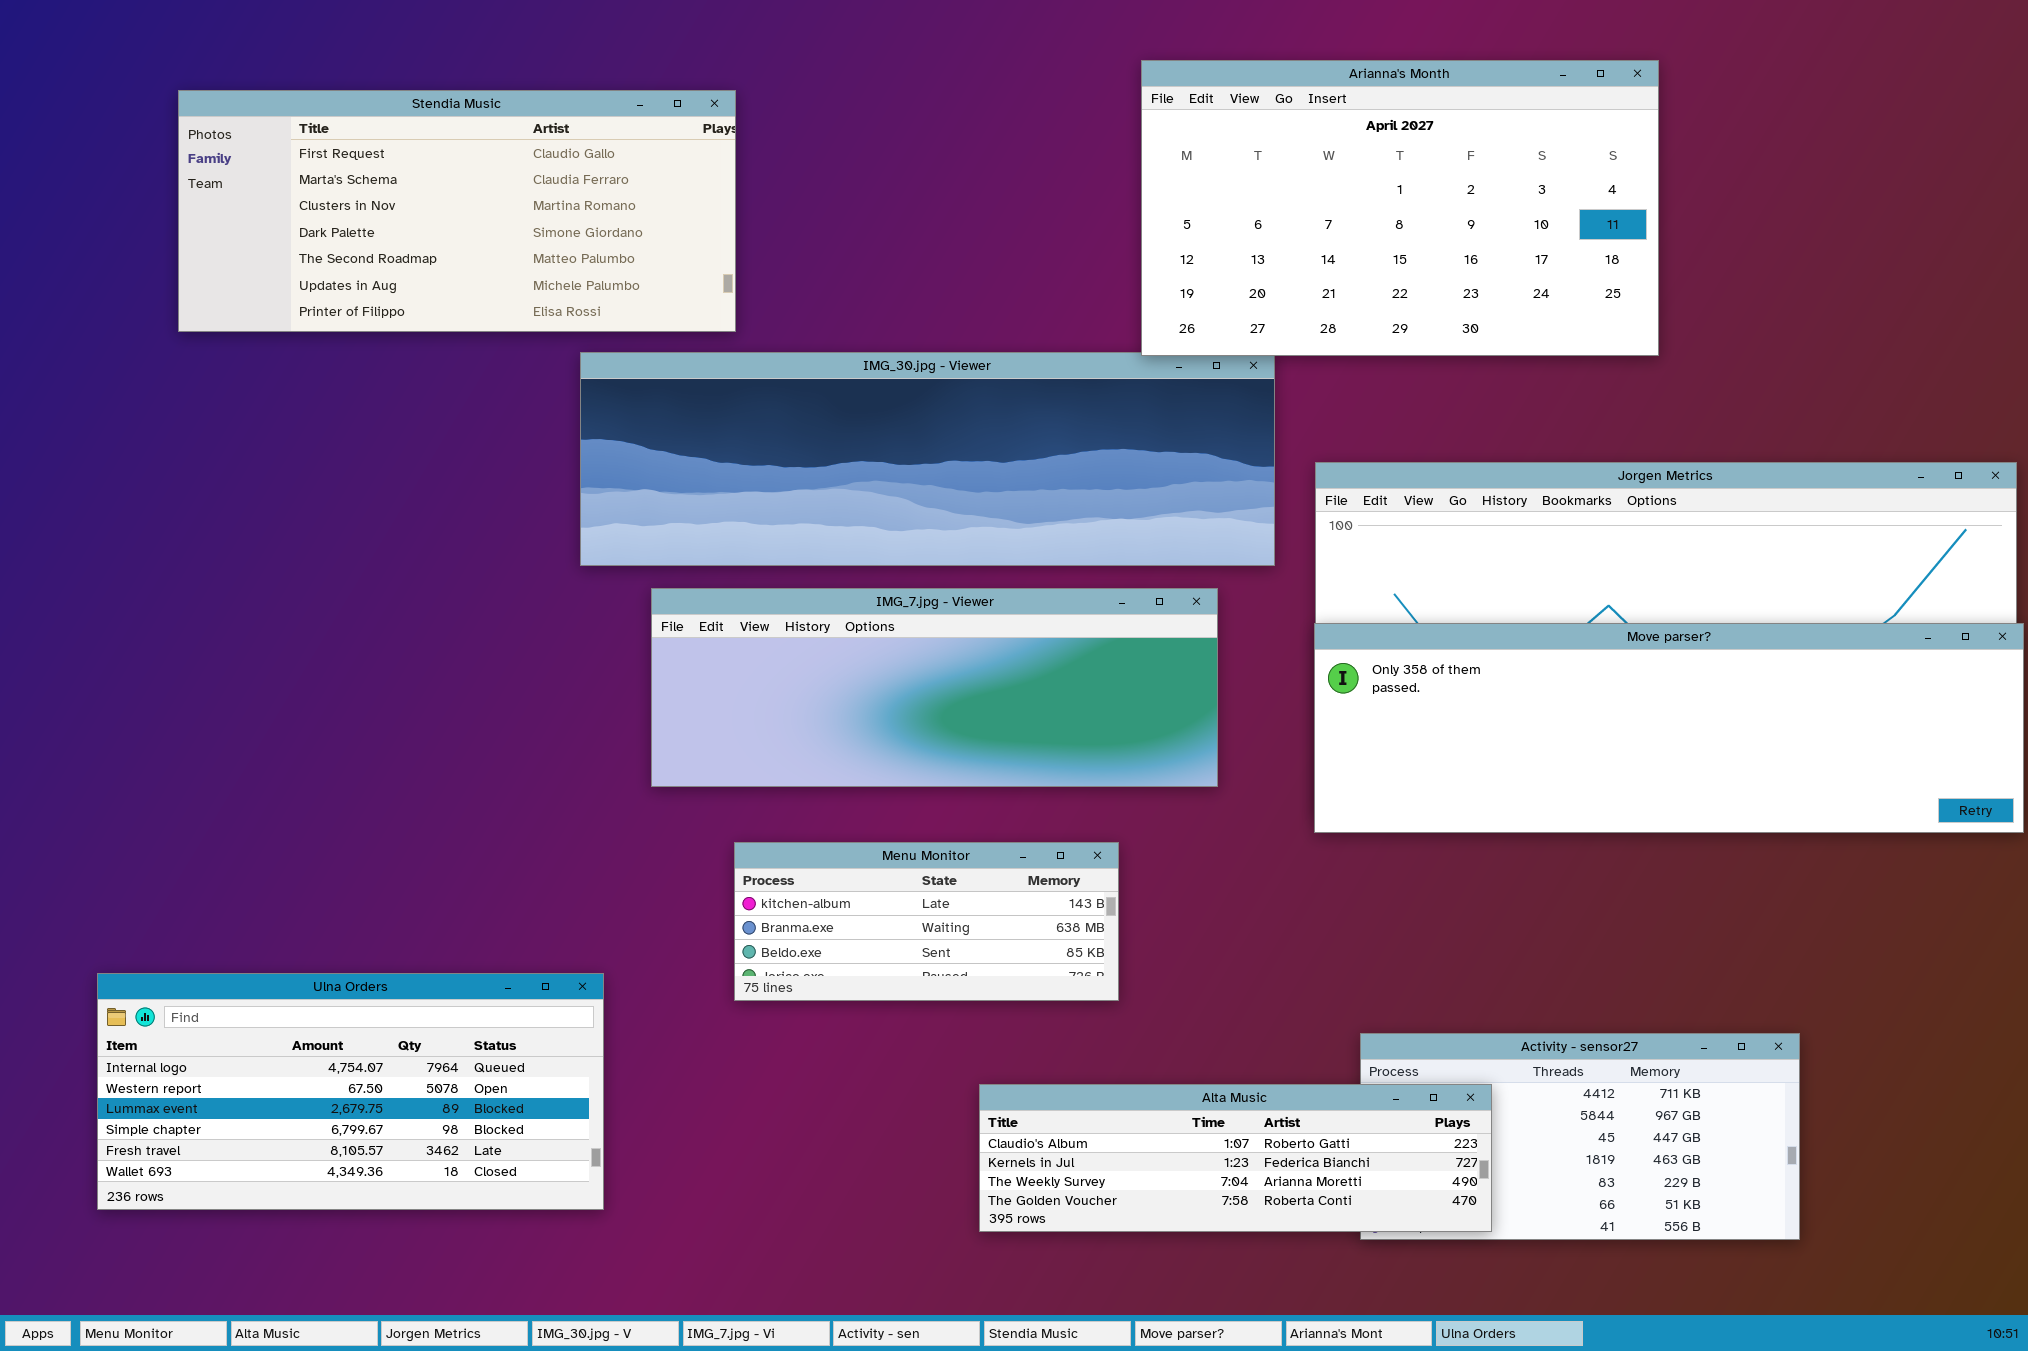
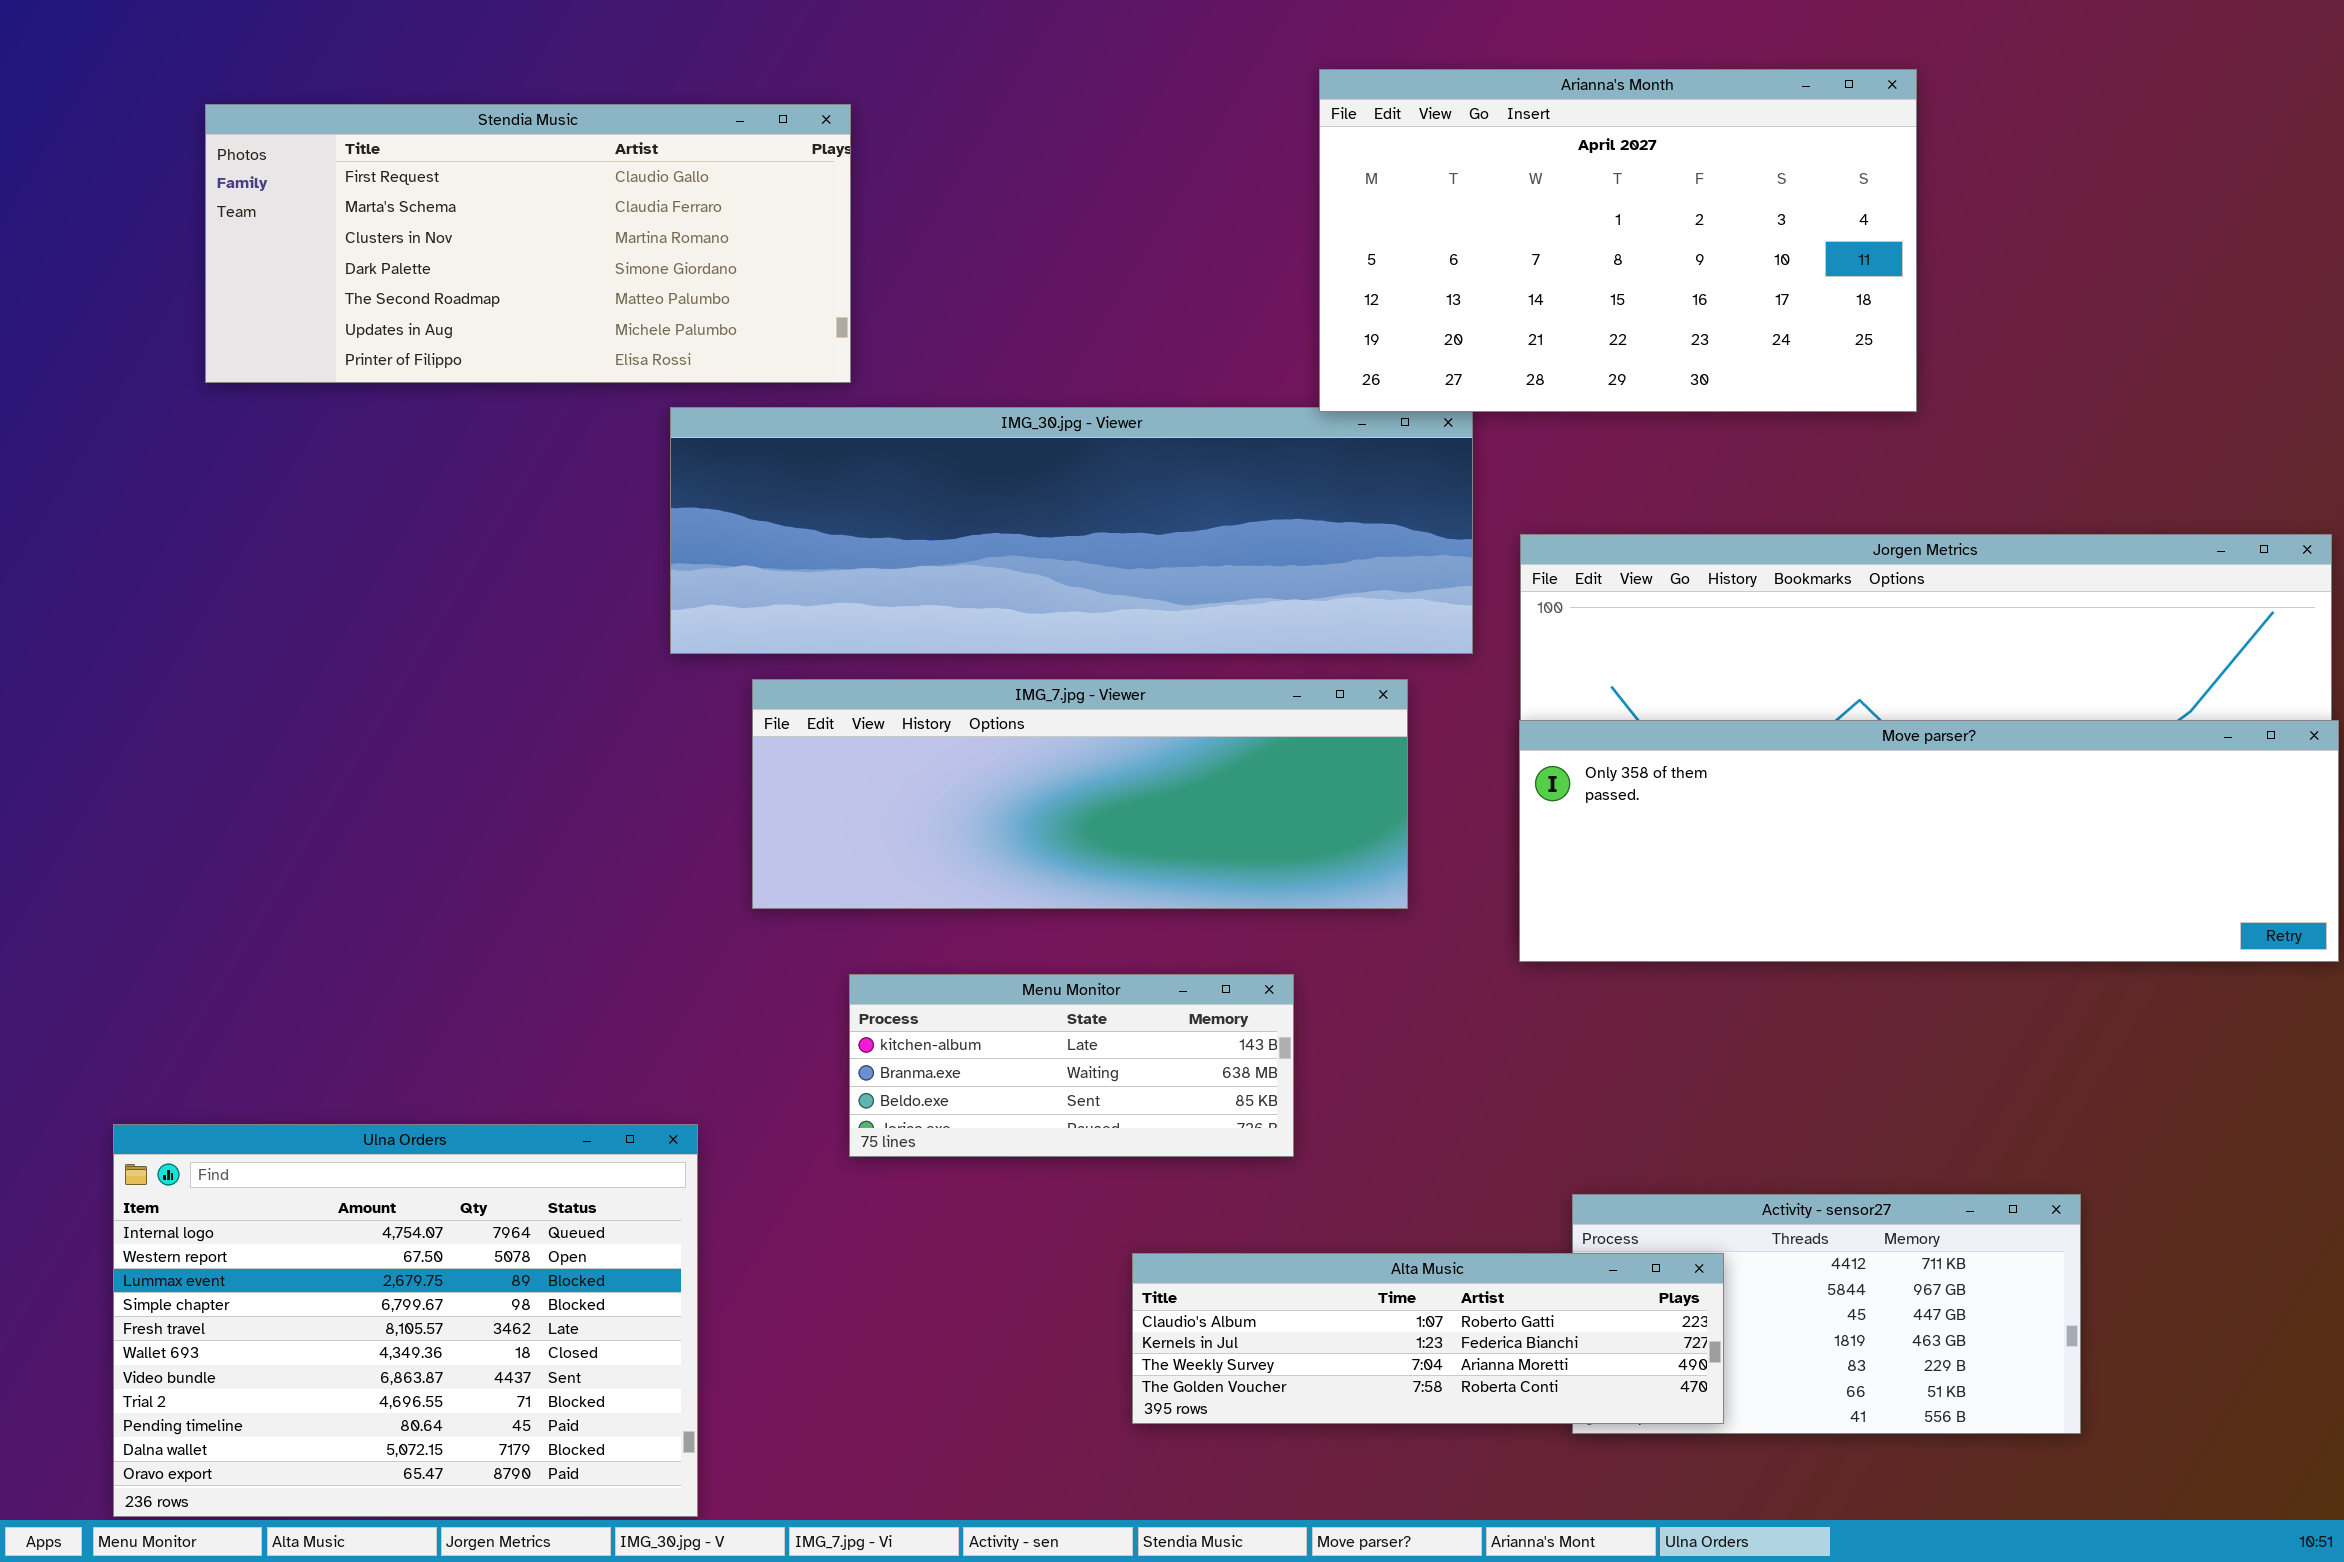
Ulna Orders: [97,973,604,1210] -> [113,1124,698,1517], resized

